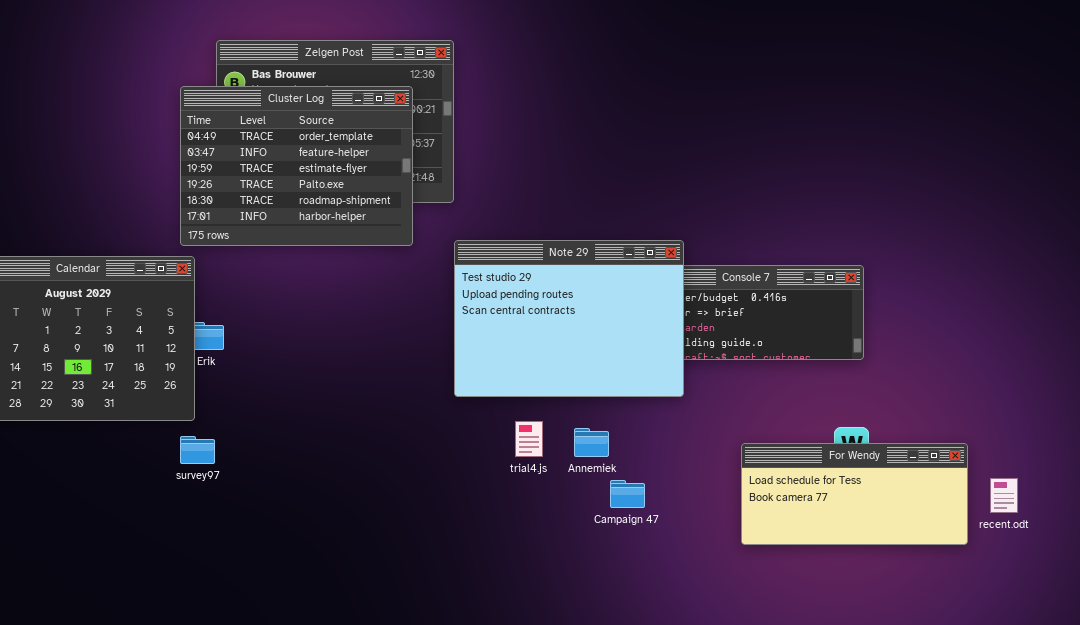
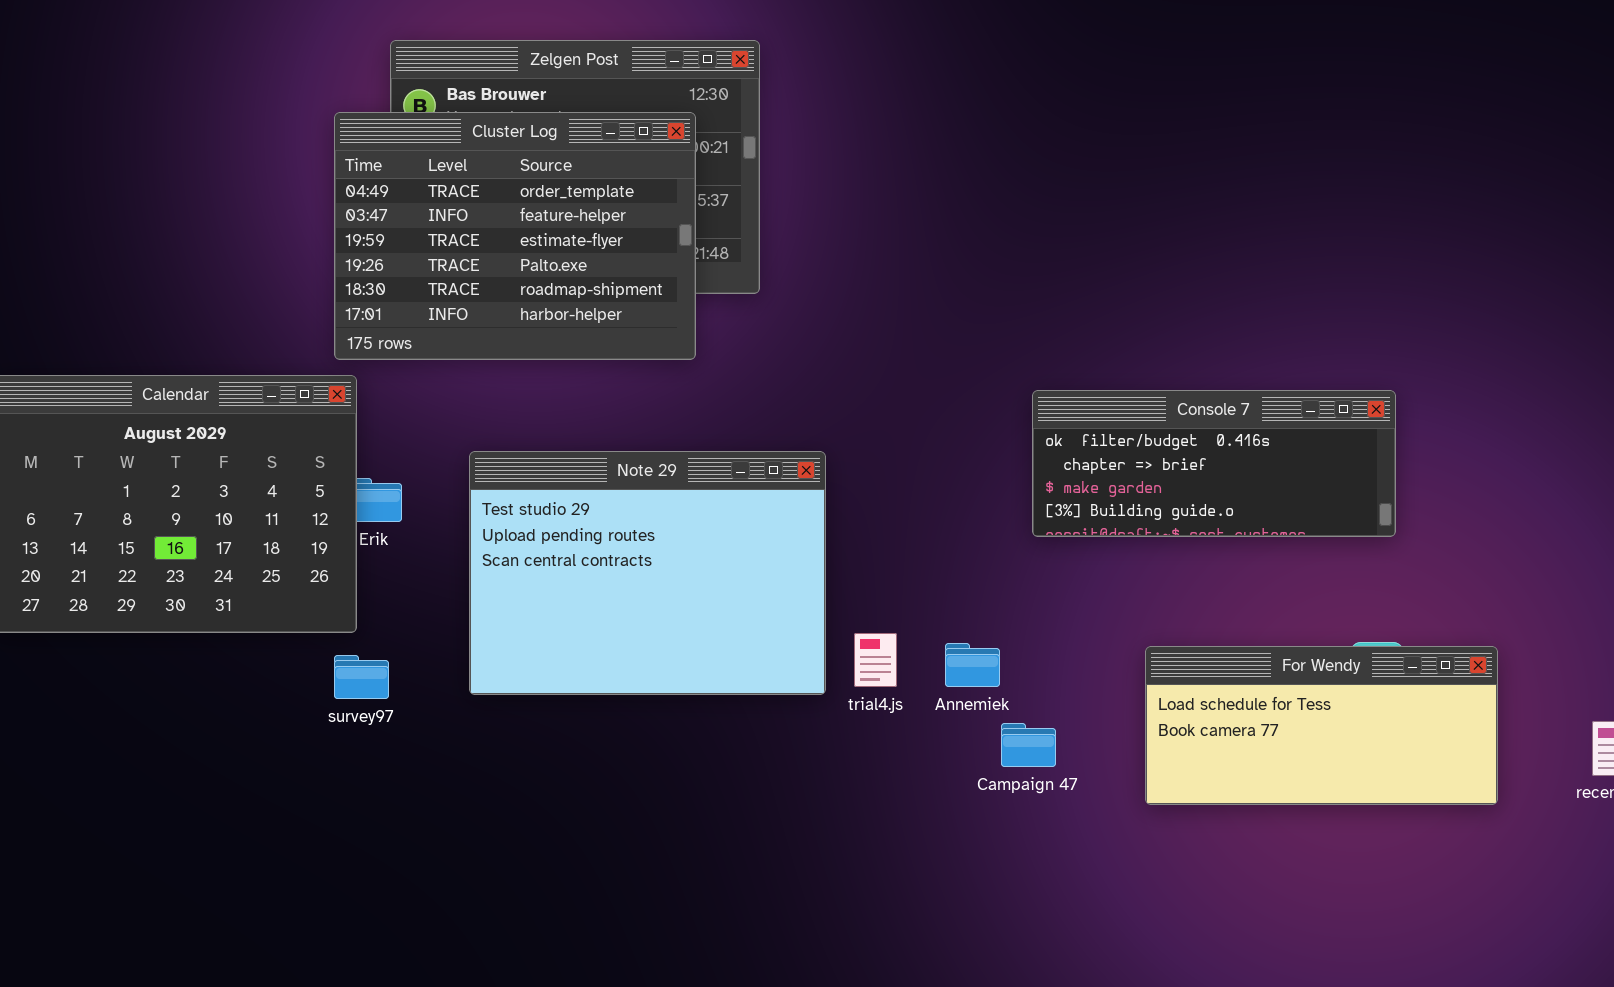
Note 29: [454,240,684,397] -> [469,451,826,695], moved
For Wendy: [741,443,968,545] -> [1145,646,1498,805], moved

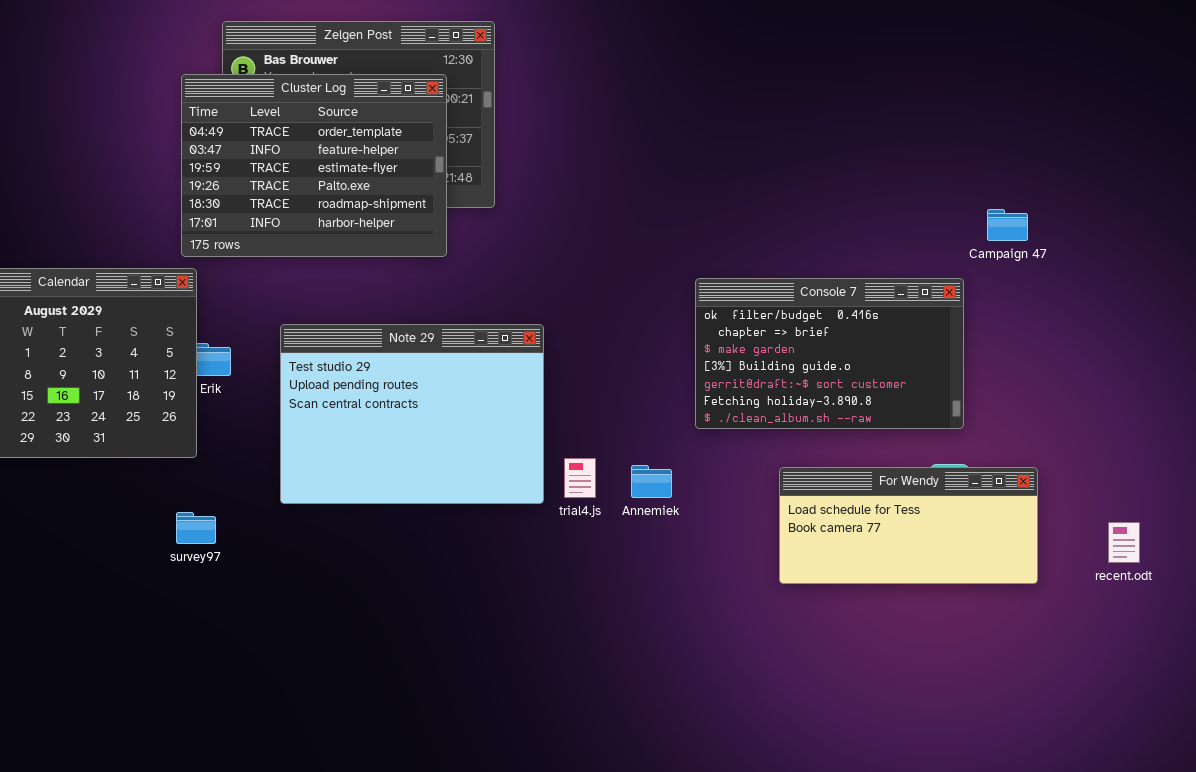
Console 7: [1032,390,1396,537] -> [695,278,964,429], resized
survey97: [334,655,389,699] -> [176,512,216,544], moved
Campaign 47: [1001,723,1056,767] -> [987,209,1028,241], moved

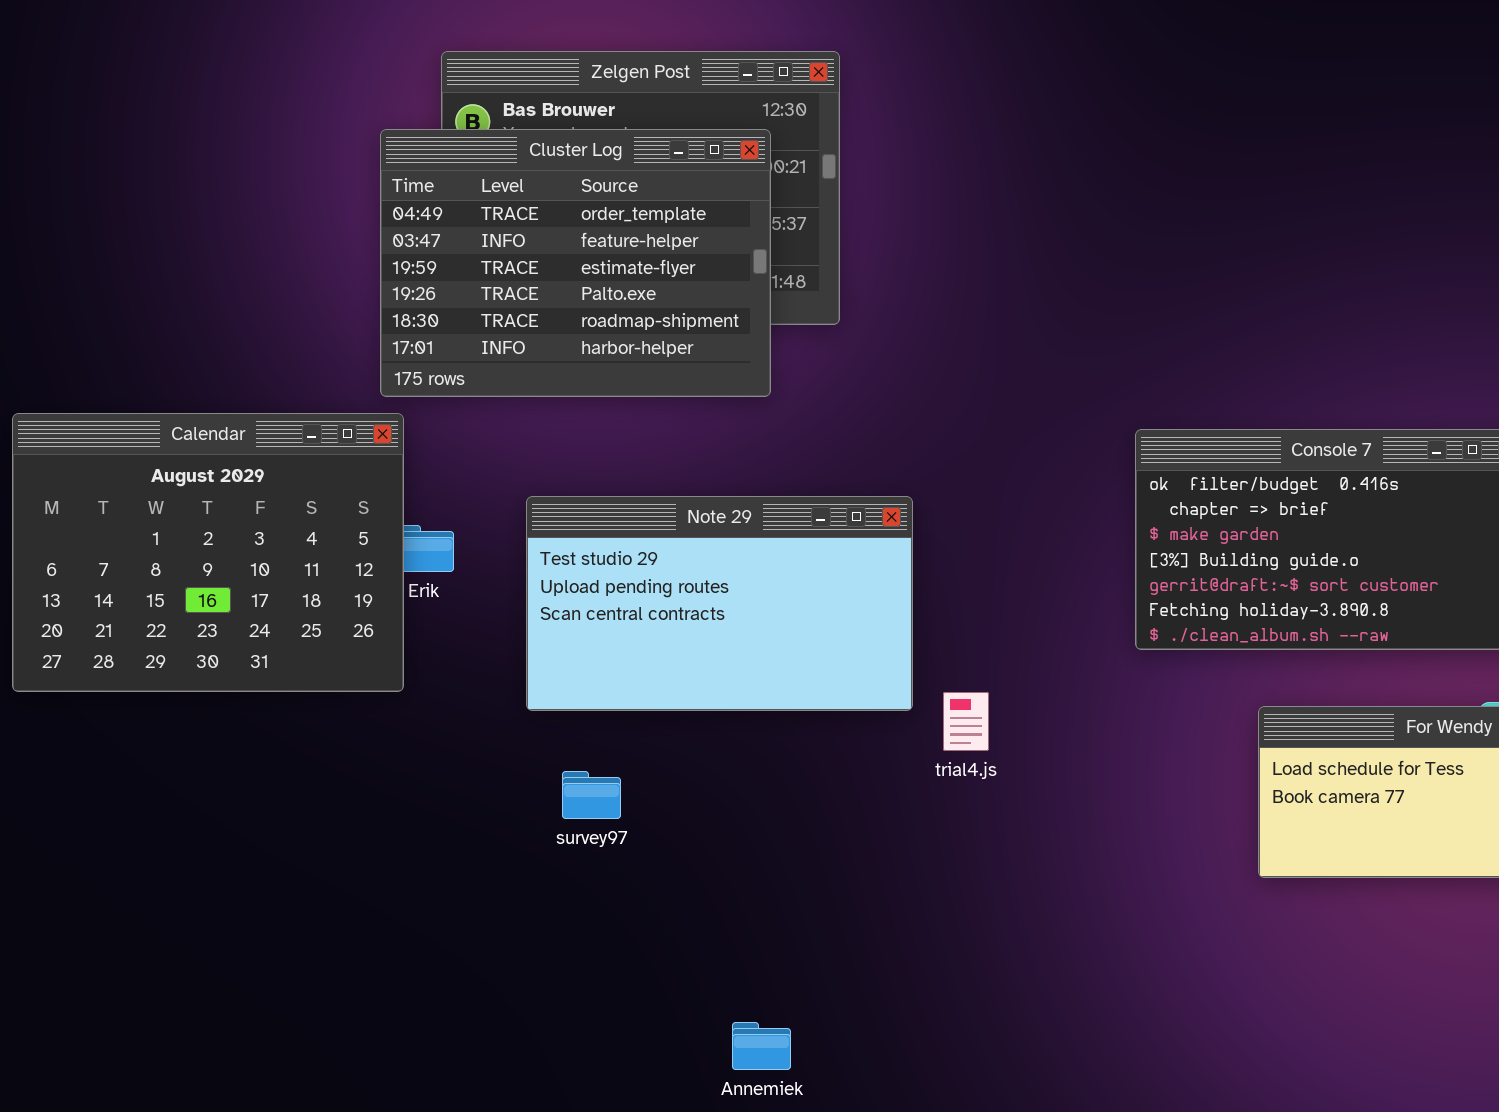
Note 29: [280,324,544,504] -> [526,496,913,711], resized
Annemiek: [631,465,672,498] -> [732,1022,791,1070], moved
survey97: [176,512,216,544] -> [562,771,621,819], moved

